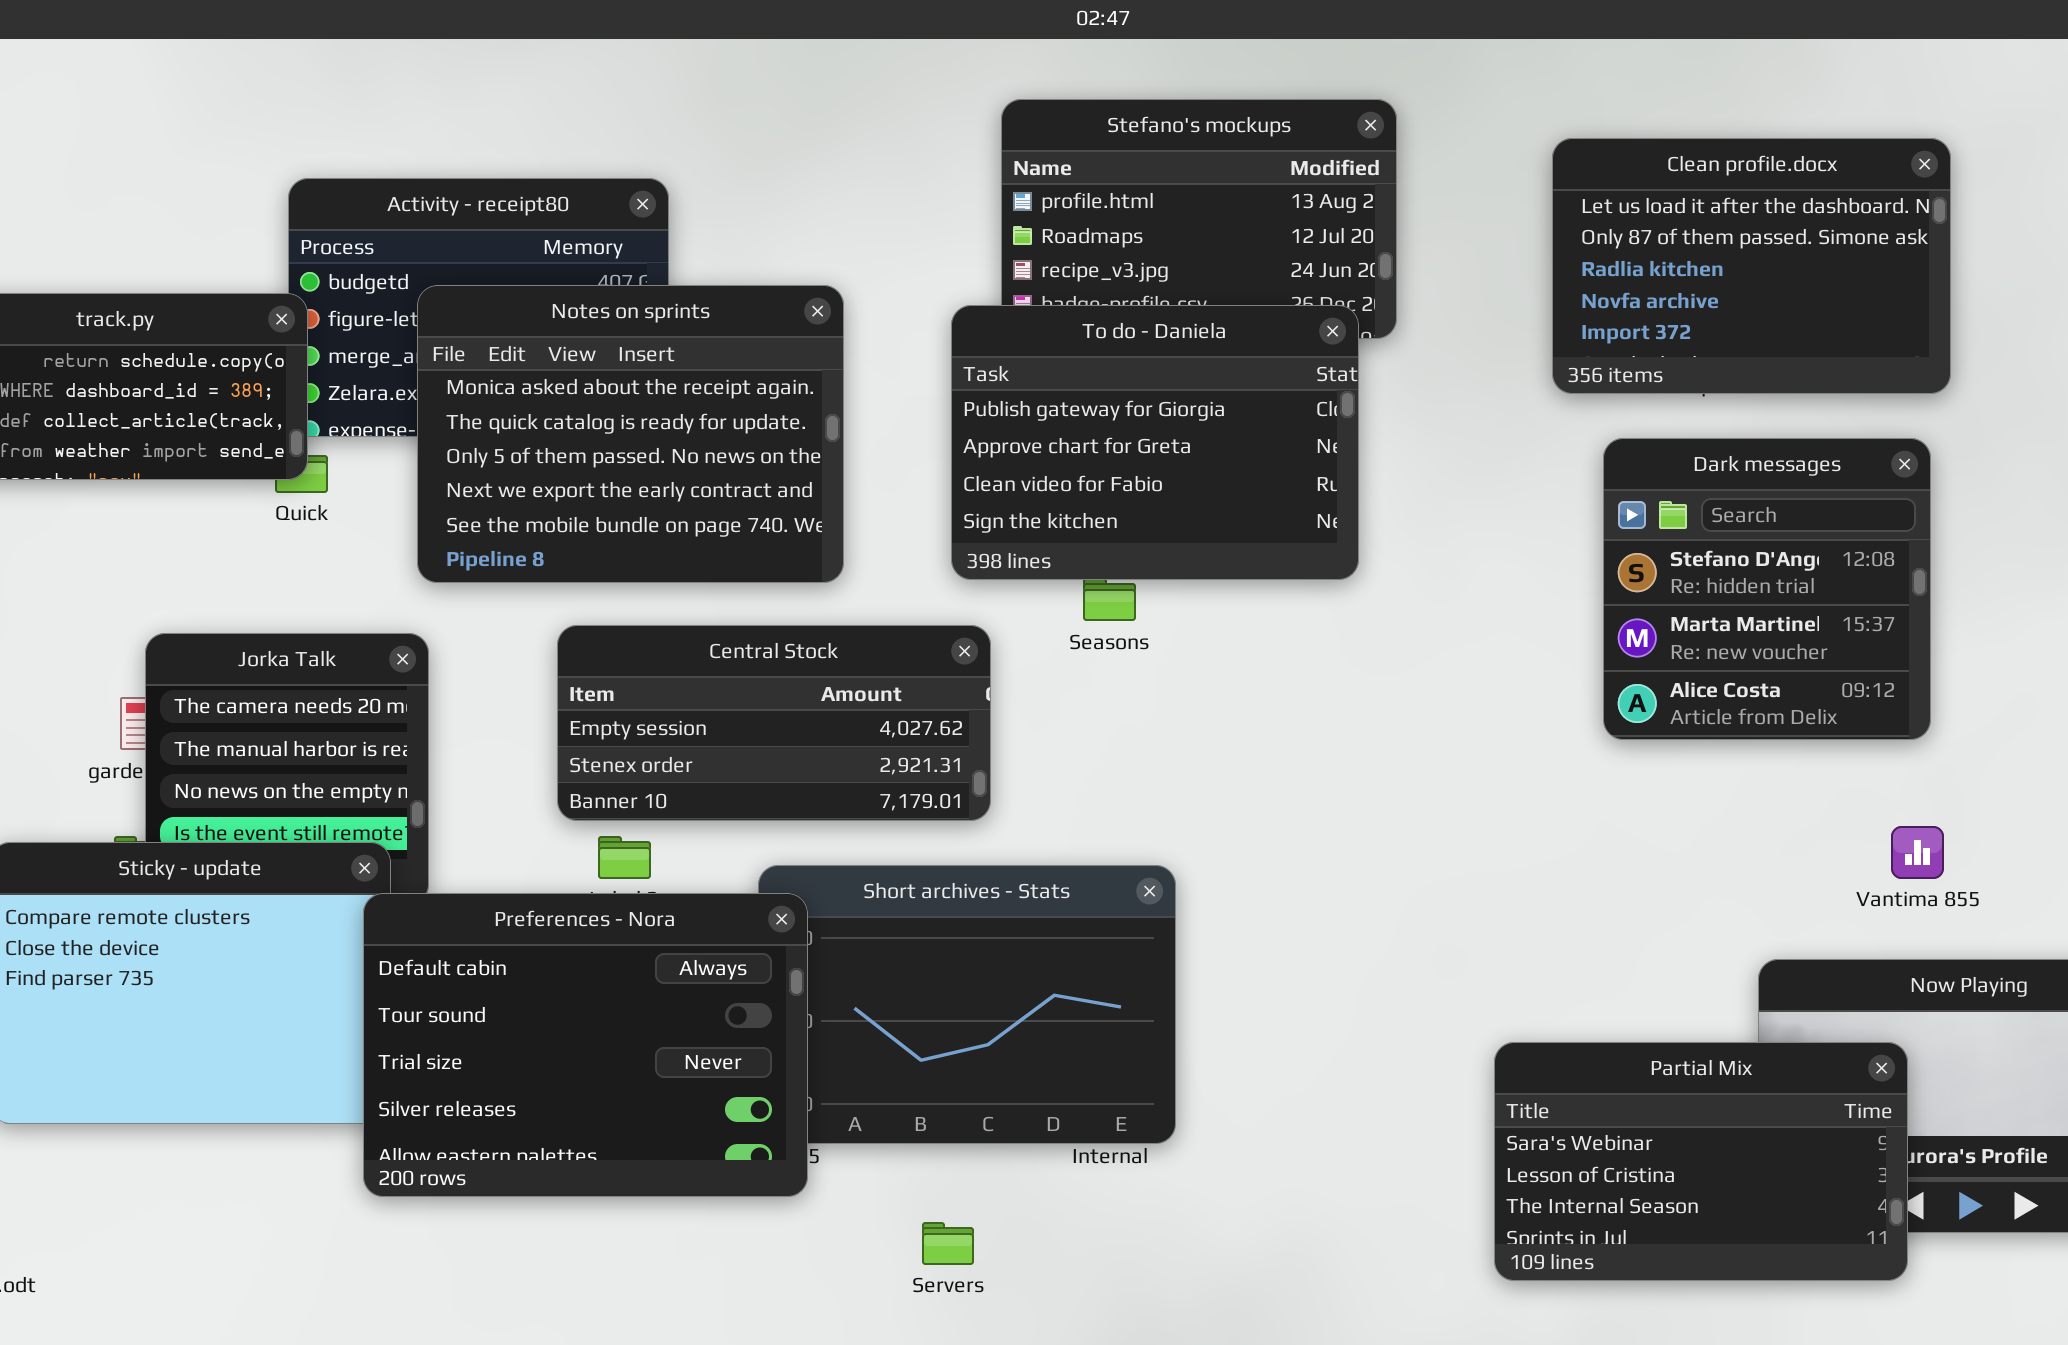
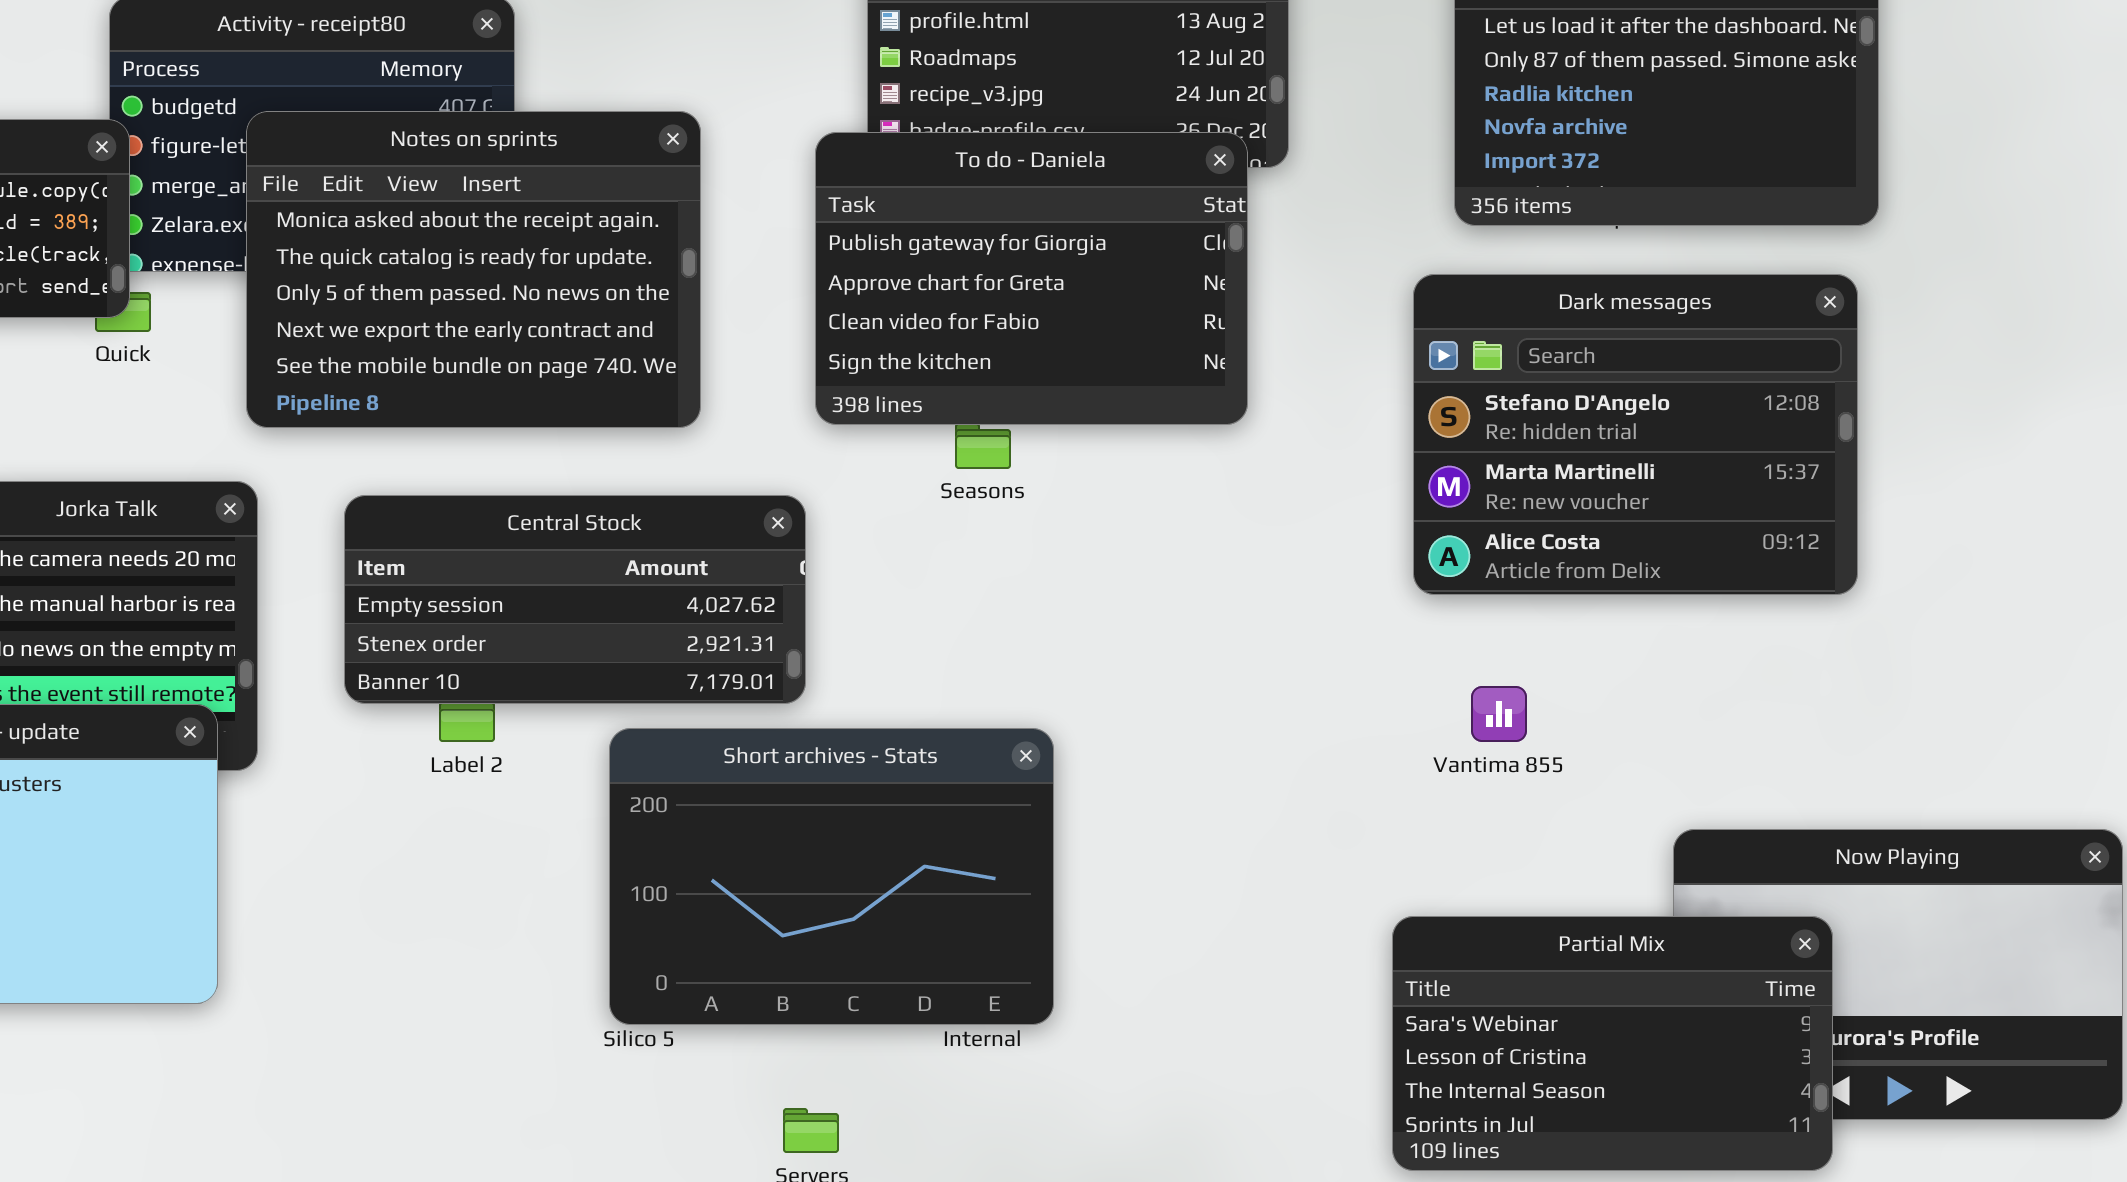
Dark messages: [1603,438,1931,740] -> [1413,274,1858,595], resized
Central Stock: [557,625,991,821] -> [344,495,806,704], moved
Vantima 855: [1891,826,1944,879] -> [1471,686,1527,742], moved
Preferences - Nora: [363,893,808,1197] -> none, closed

